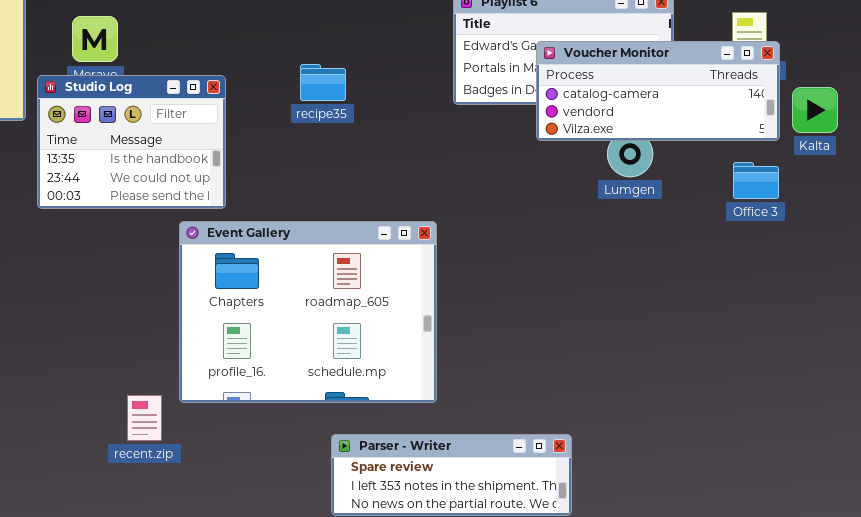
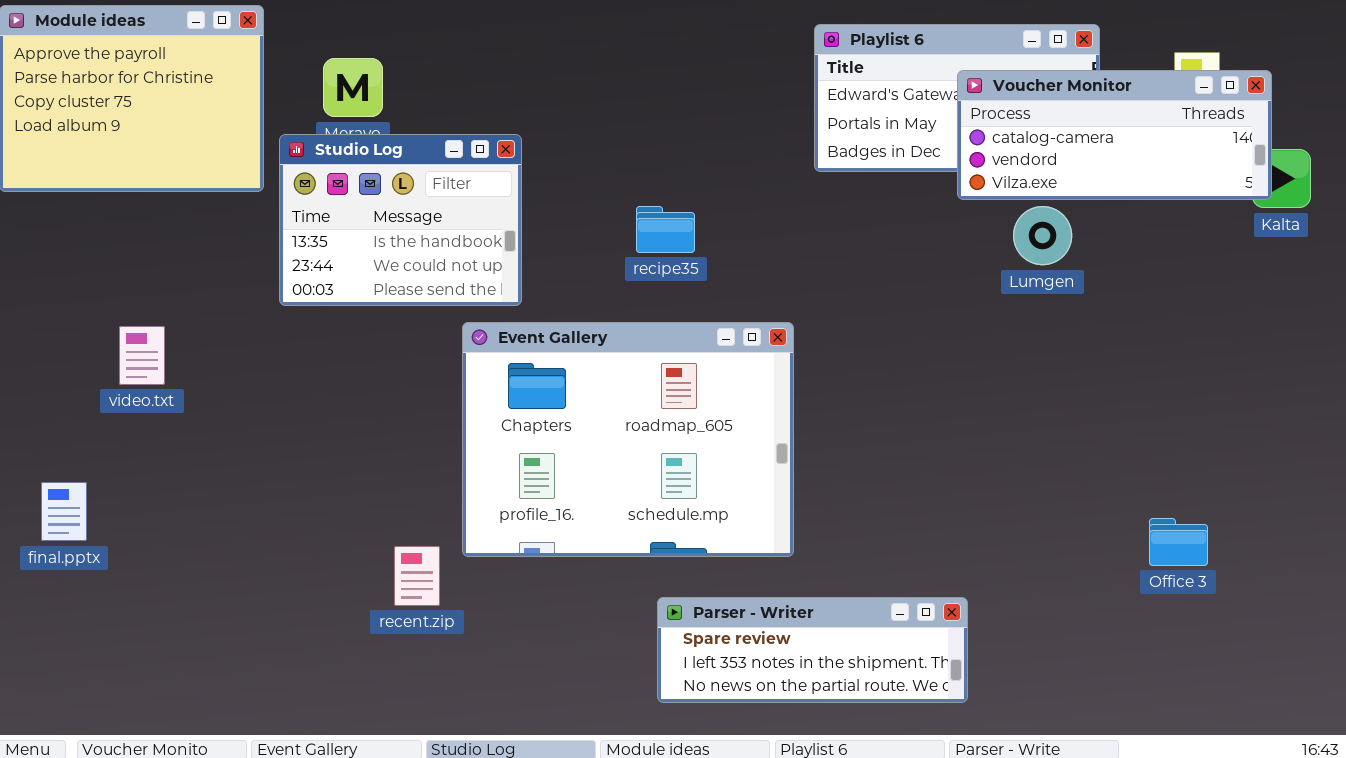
Voucher Monitor: [536,41,780,141] -> [957,70,1272,200], moved
recipe35: [300,64,346,101] -> [636,206,695,253], moved
Office 3: [733,162,779,199] -> [1149,518,1208,566], moved

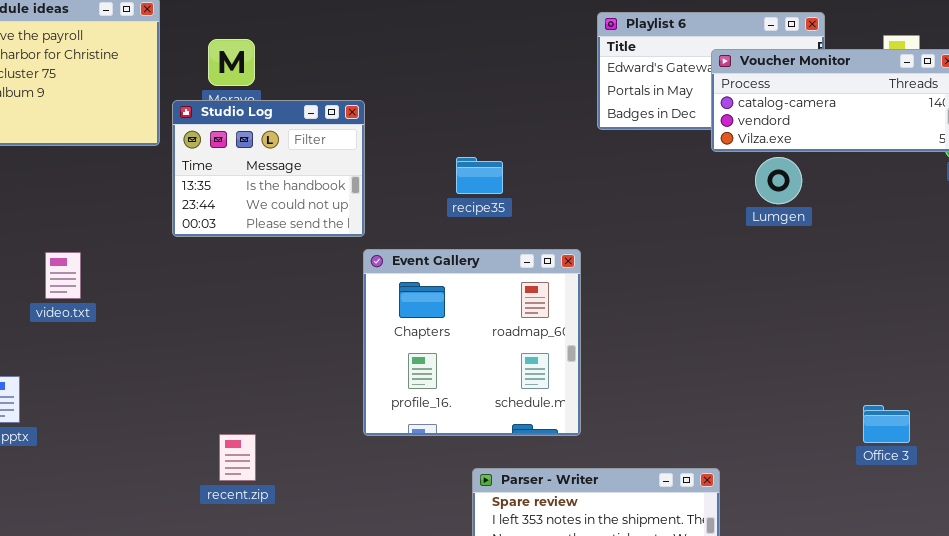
Event Gallery: [462,322,794,557] -> [363,249,581,436], resized
recent.zip: [394,546,440,606] -> [219,434,256,481], moved

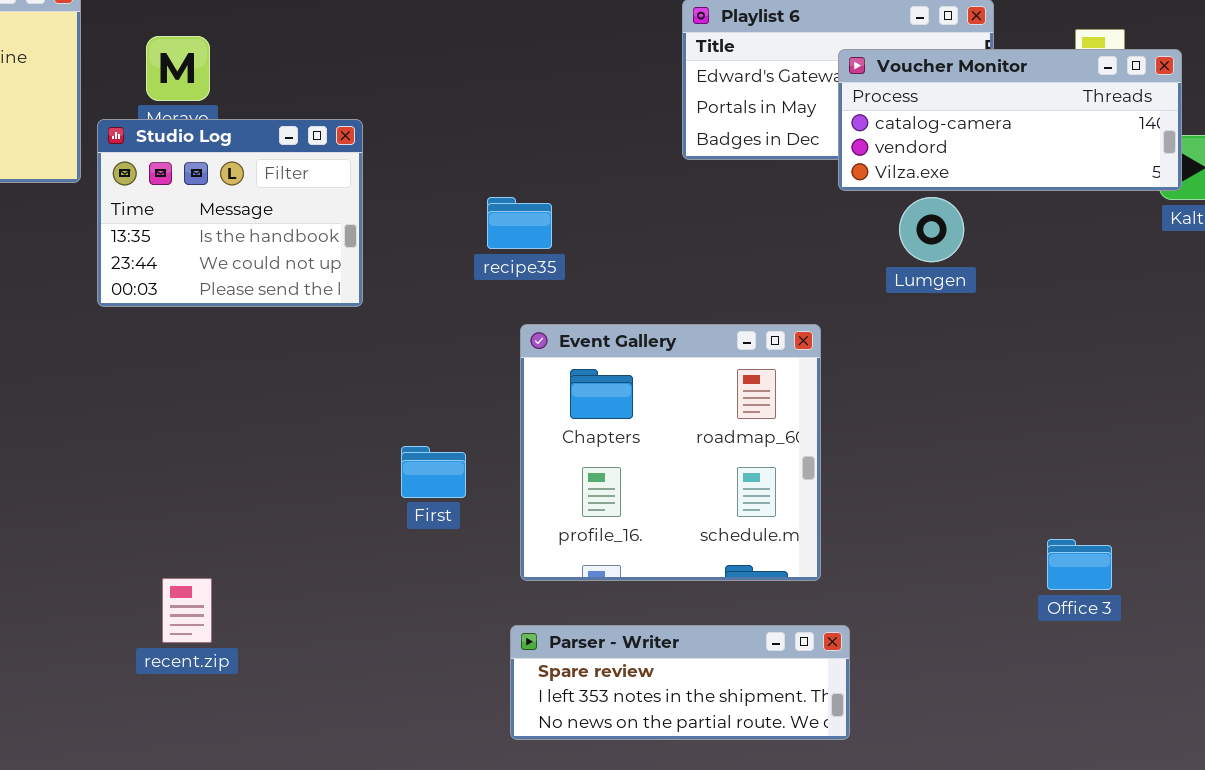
Event Gallery: [363,249,581,436] -> [520,324,821,581], moved

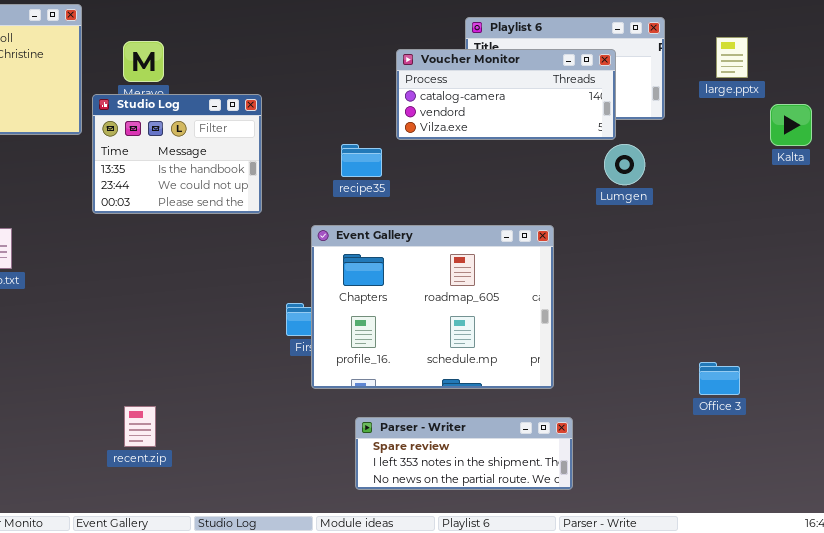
Voucher Monitor: [838,49,1182,191] -> [396,49,616,140], moved
Event Gallery: [520,324,821,581] -> [311,225,554,389], resized
recent.zip: [162,578,212,643] -> [124,406,156,447], moved

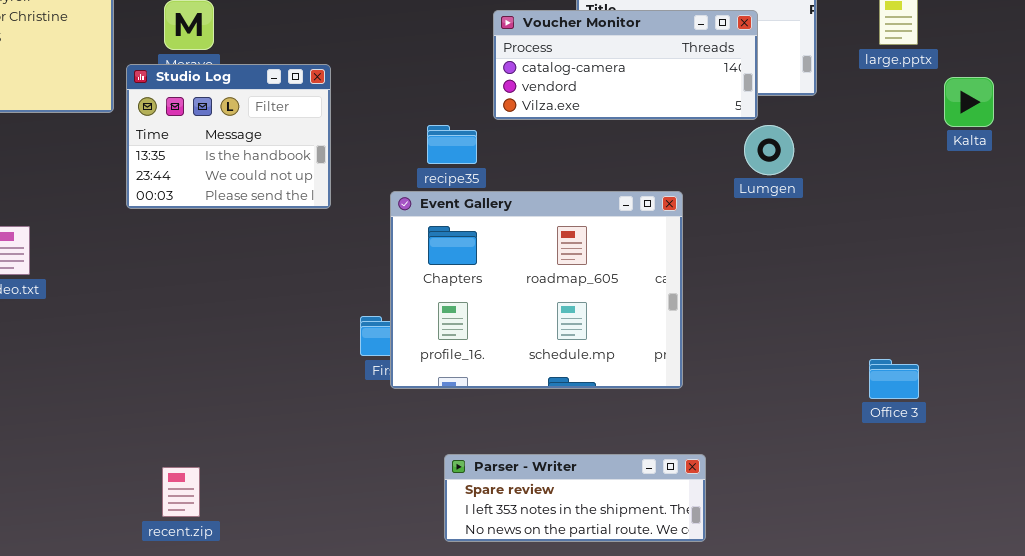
Event Gallery: [311,225,554,389] -> [390,191,683,389], moved
Office 3: [699,362,740,395] -> [869,359,919,399], moved
recent.zip: [124,406,156,447] -> [162,467,200,517], moved

